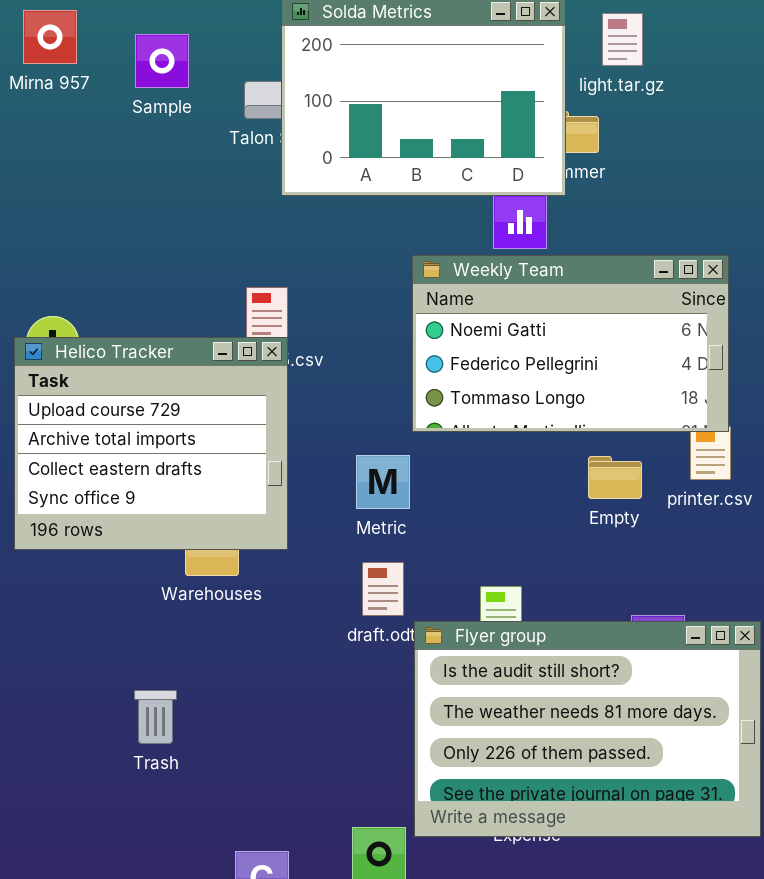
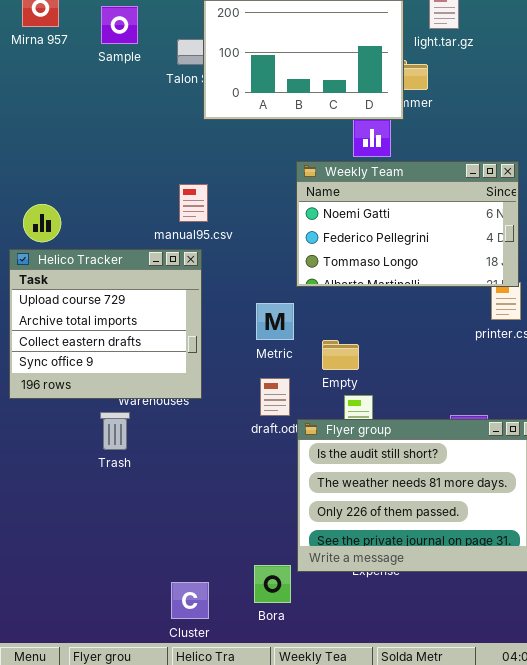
Helico Tracker: [14,337,288,550] -> [9,249,202,399], moved
Empty: [588,456,642,499] -> [322,340,359,370], moved
Trash: [134,690,177,744] -> [100,412,130,450], moved

